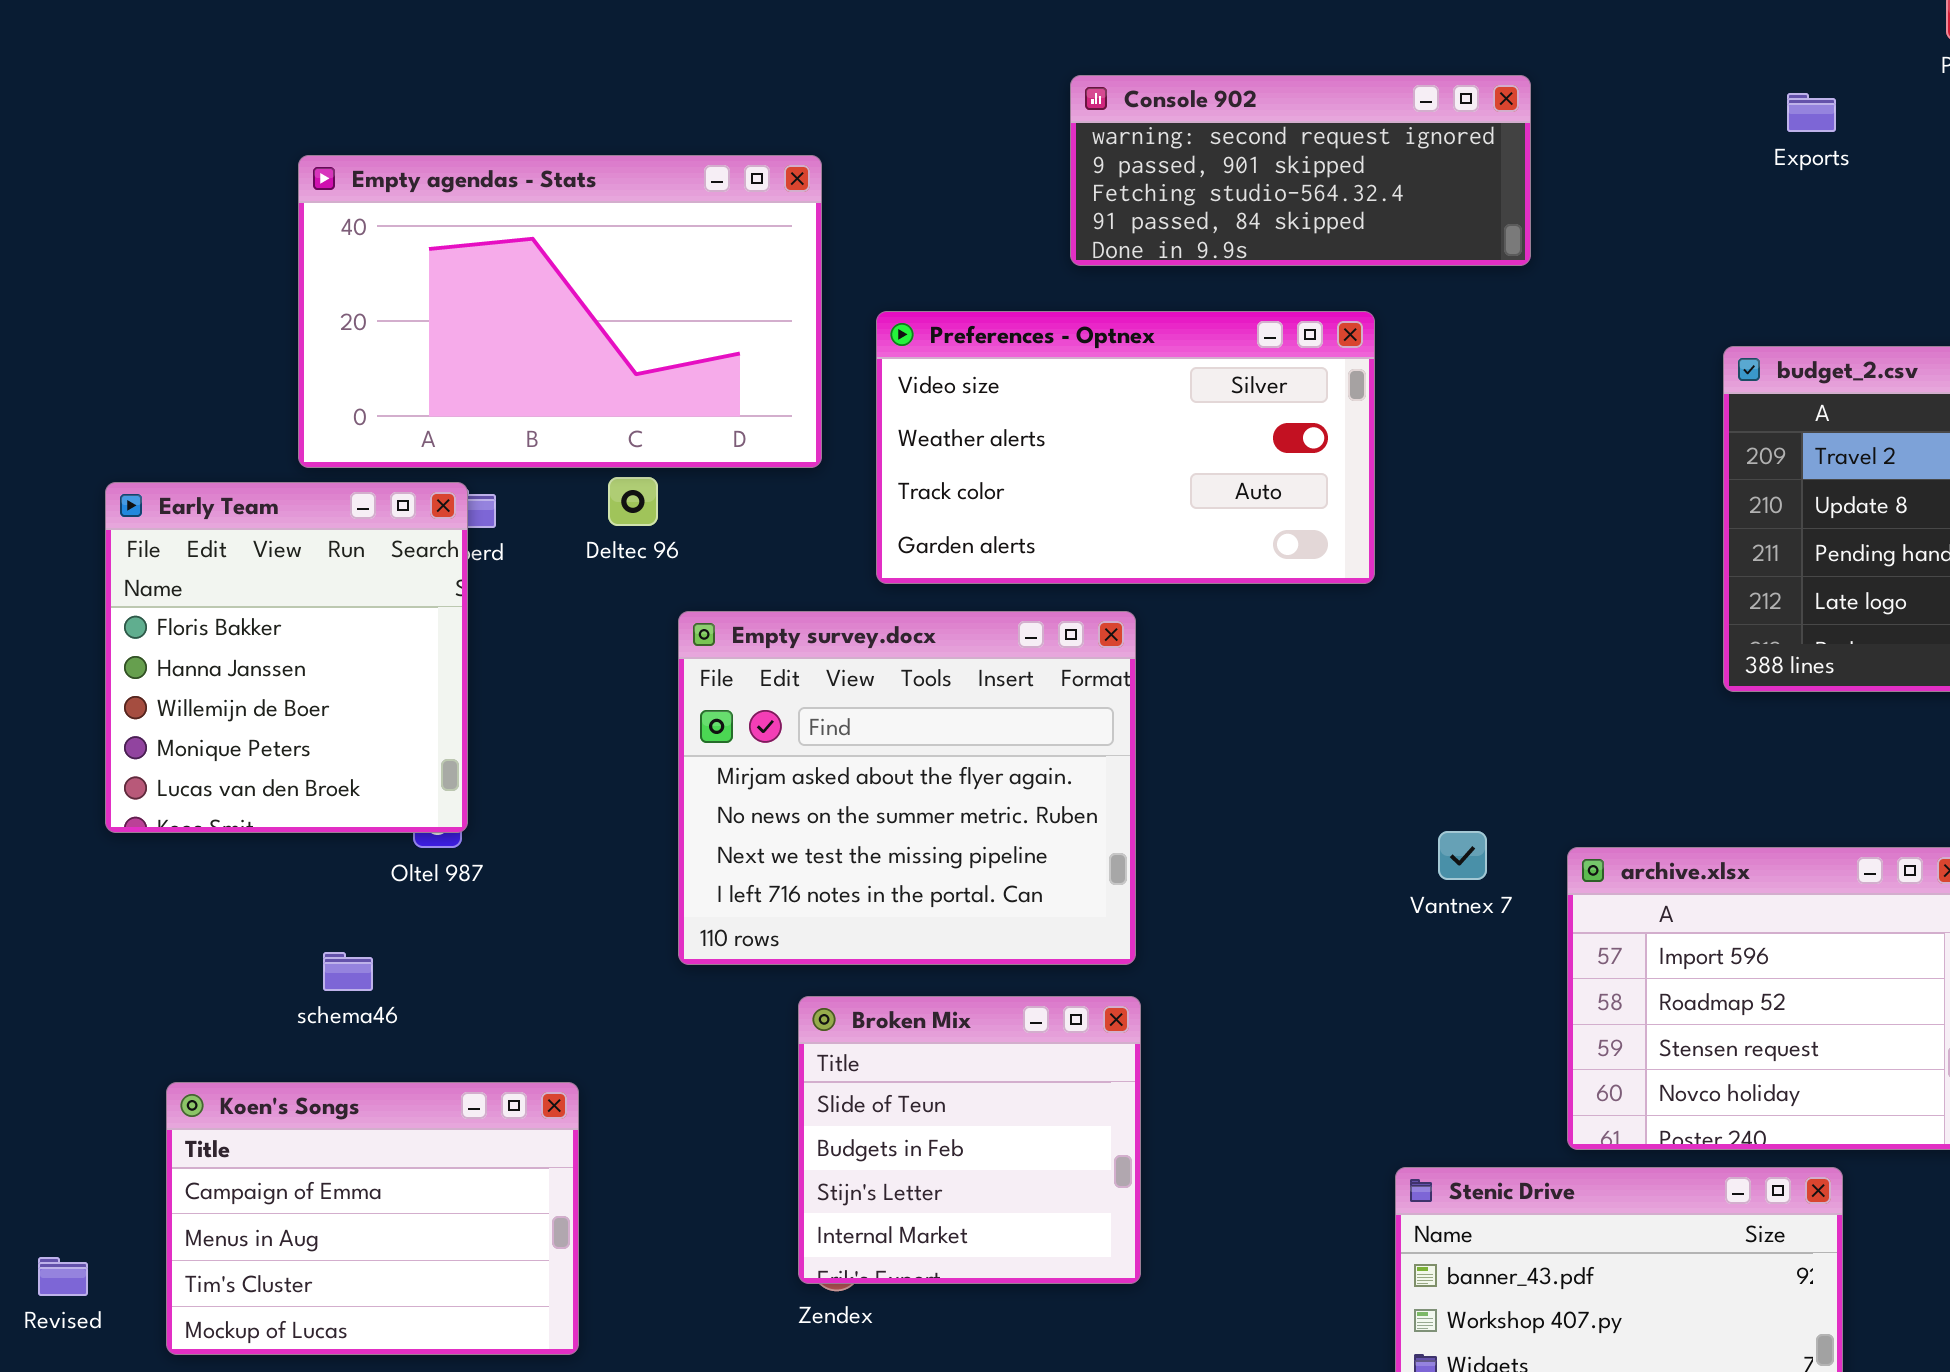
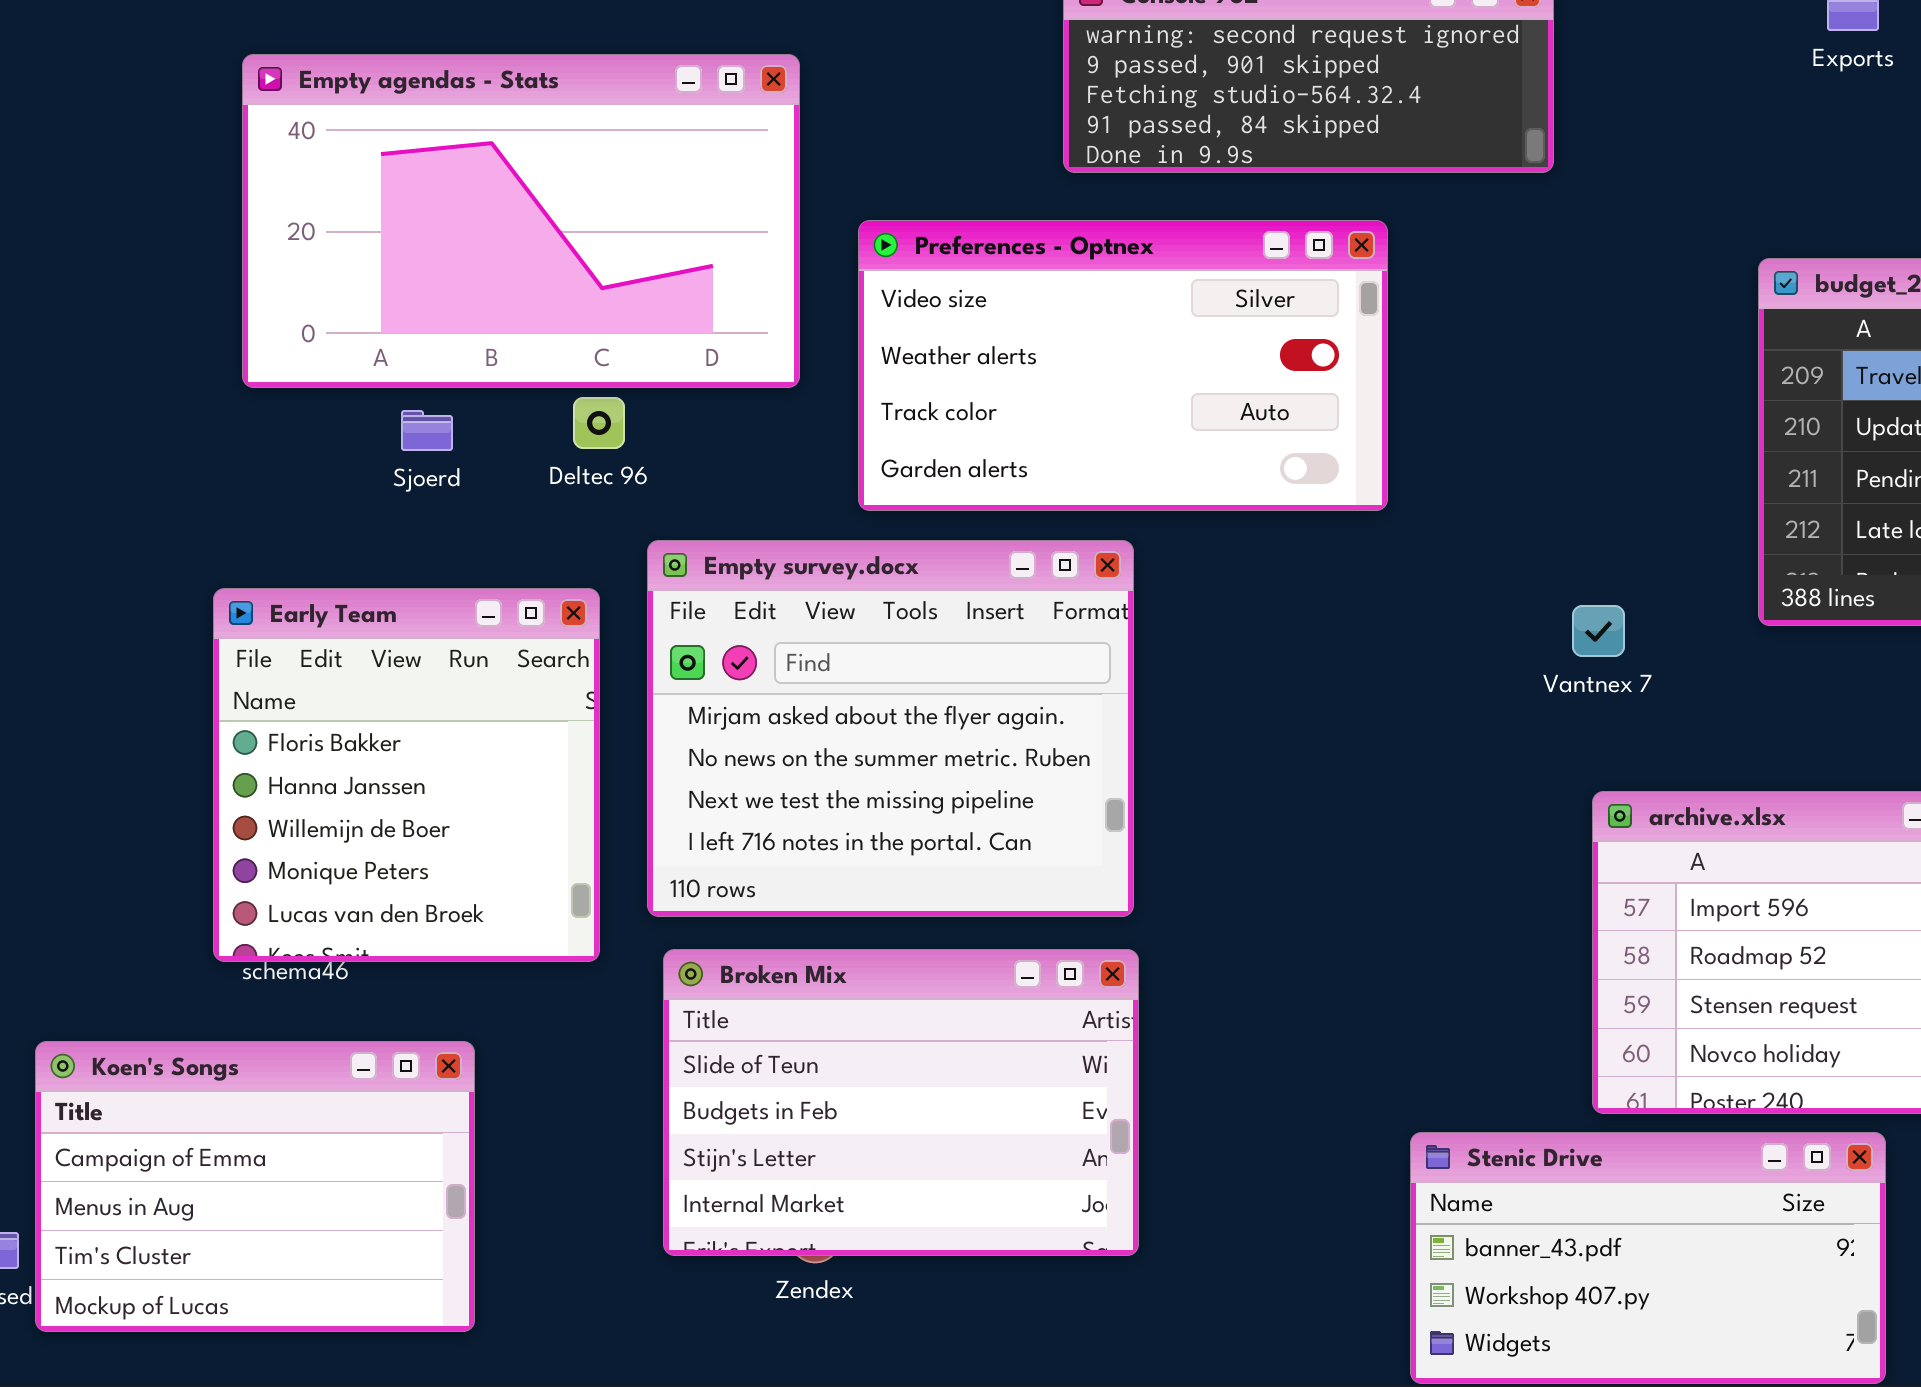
Early Team: [105,482,468,833] -> [213,588,600,962], moved
Vantnex 7: [1438,831,1487,880] -> [1572,605,1625,657], moved
Broken Mix: [798,996,1141,1284] -> [663,949,1139,1256], resized
Koen's Songs: [166,1082,579,1355] -> [35,1041,475,1332], moved

